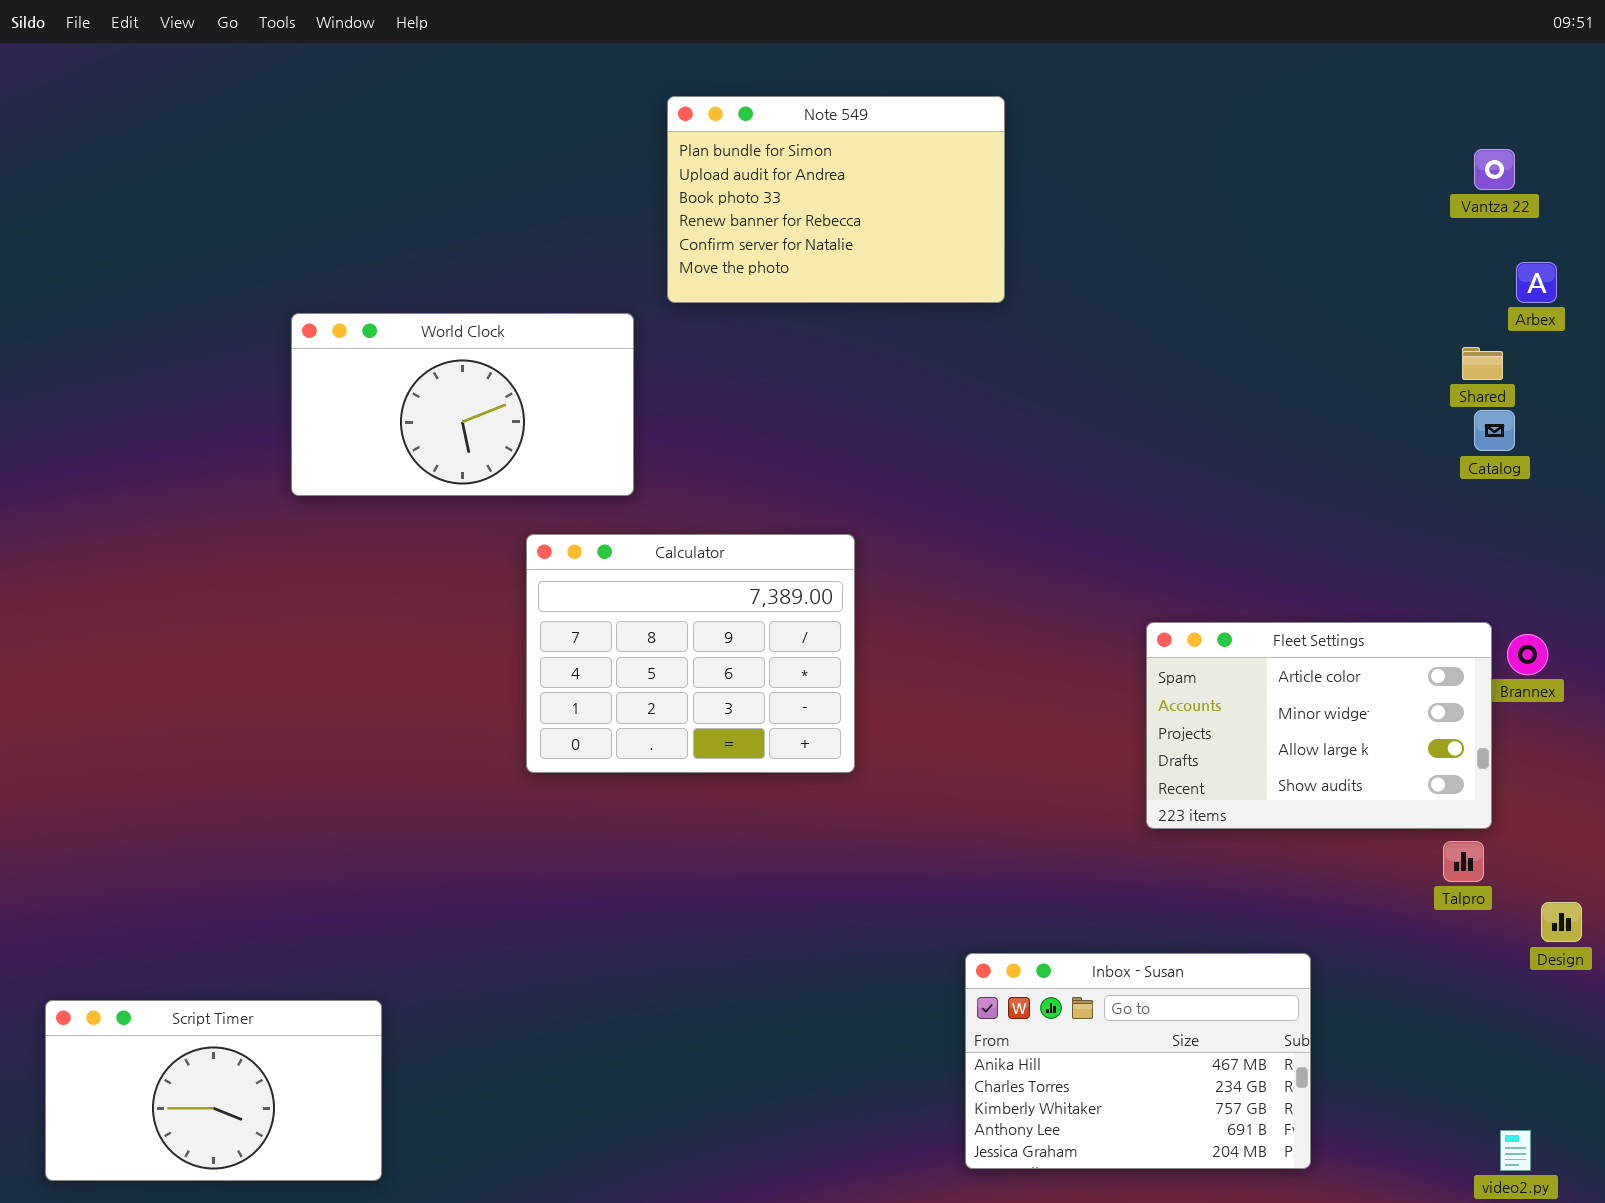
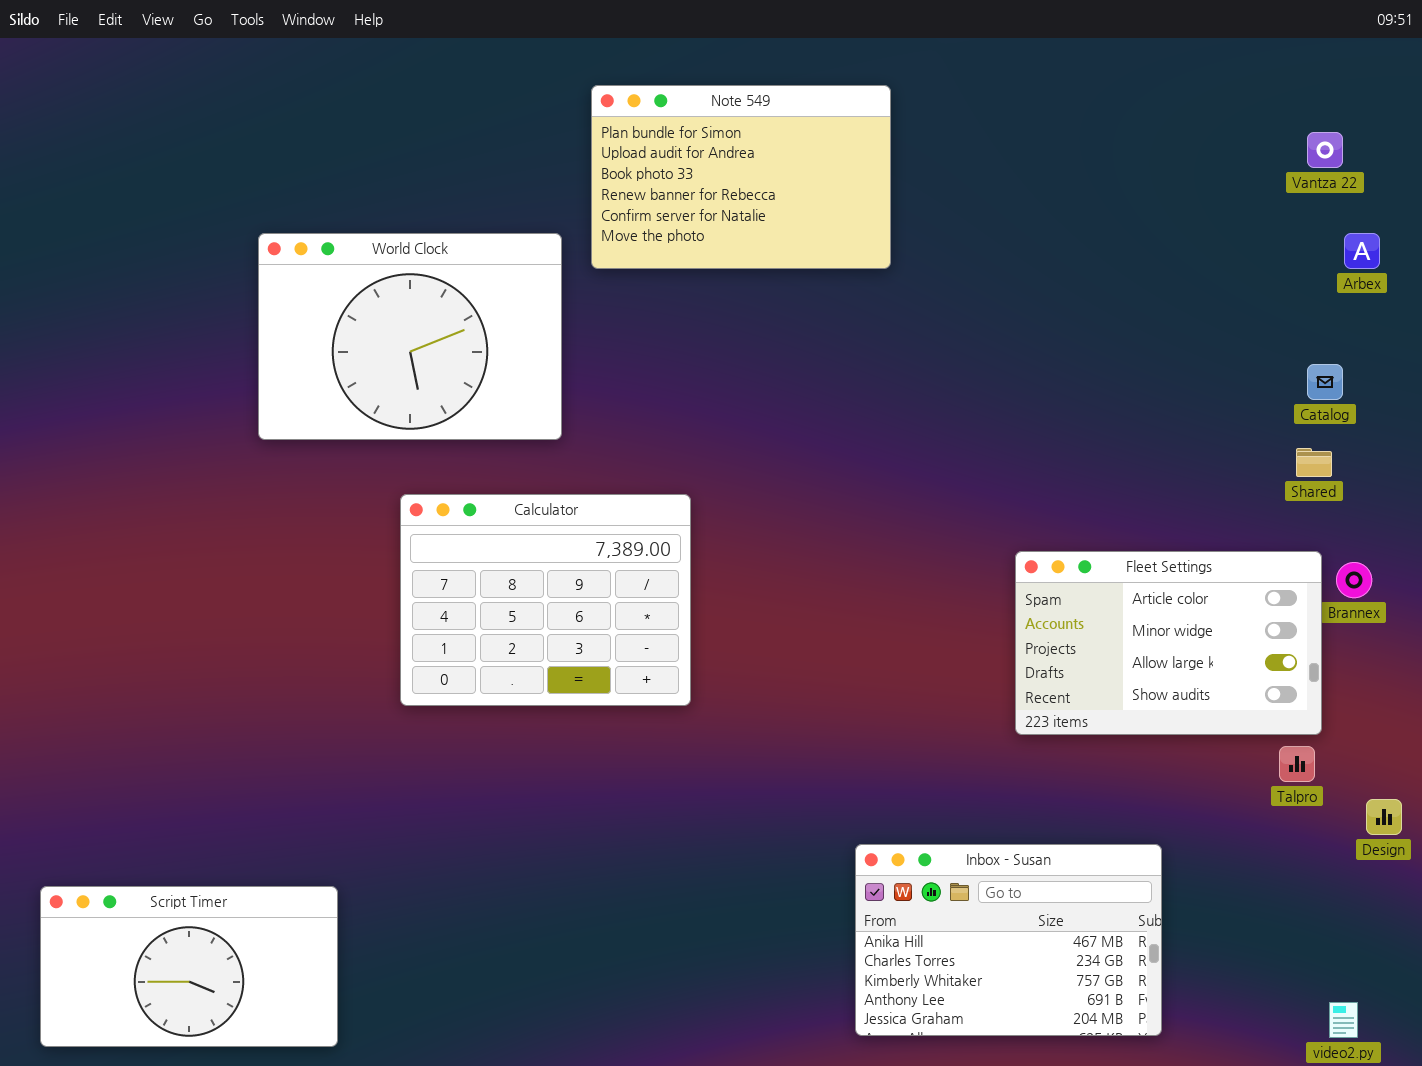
World Clock: [291,313,634,496] -> [258,233,562,440], resized
Shared: [1462,347,1503,380] -> [1296,448,1332,477], moved
Calculator: [526,534,855,773] -> [400,494,691,706], moved

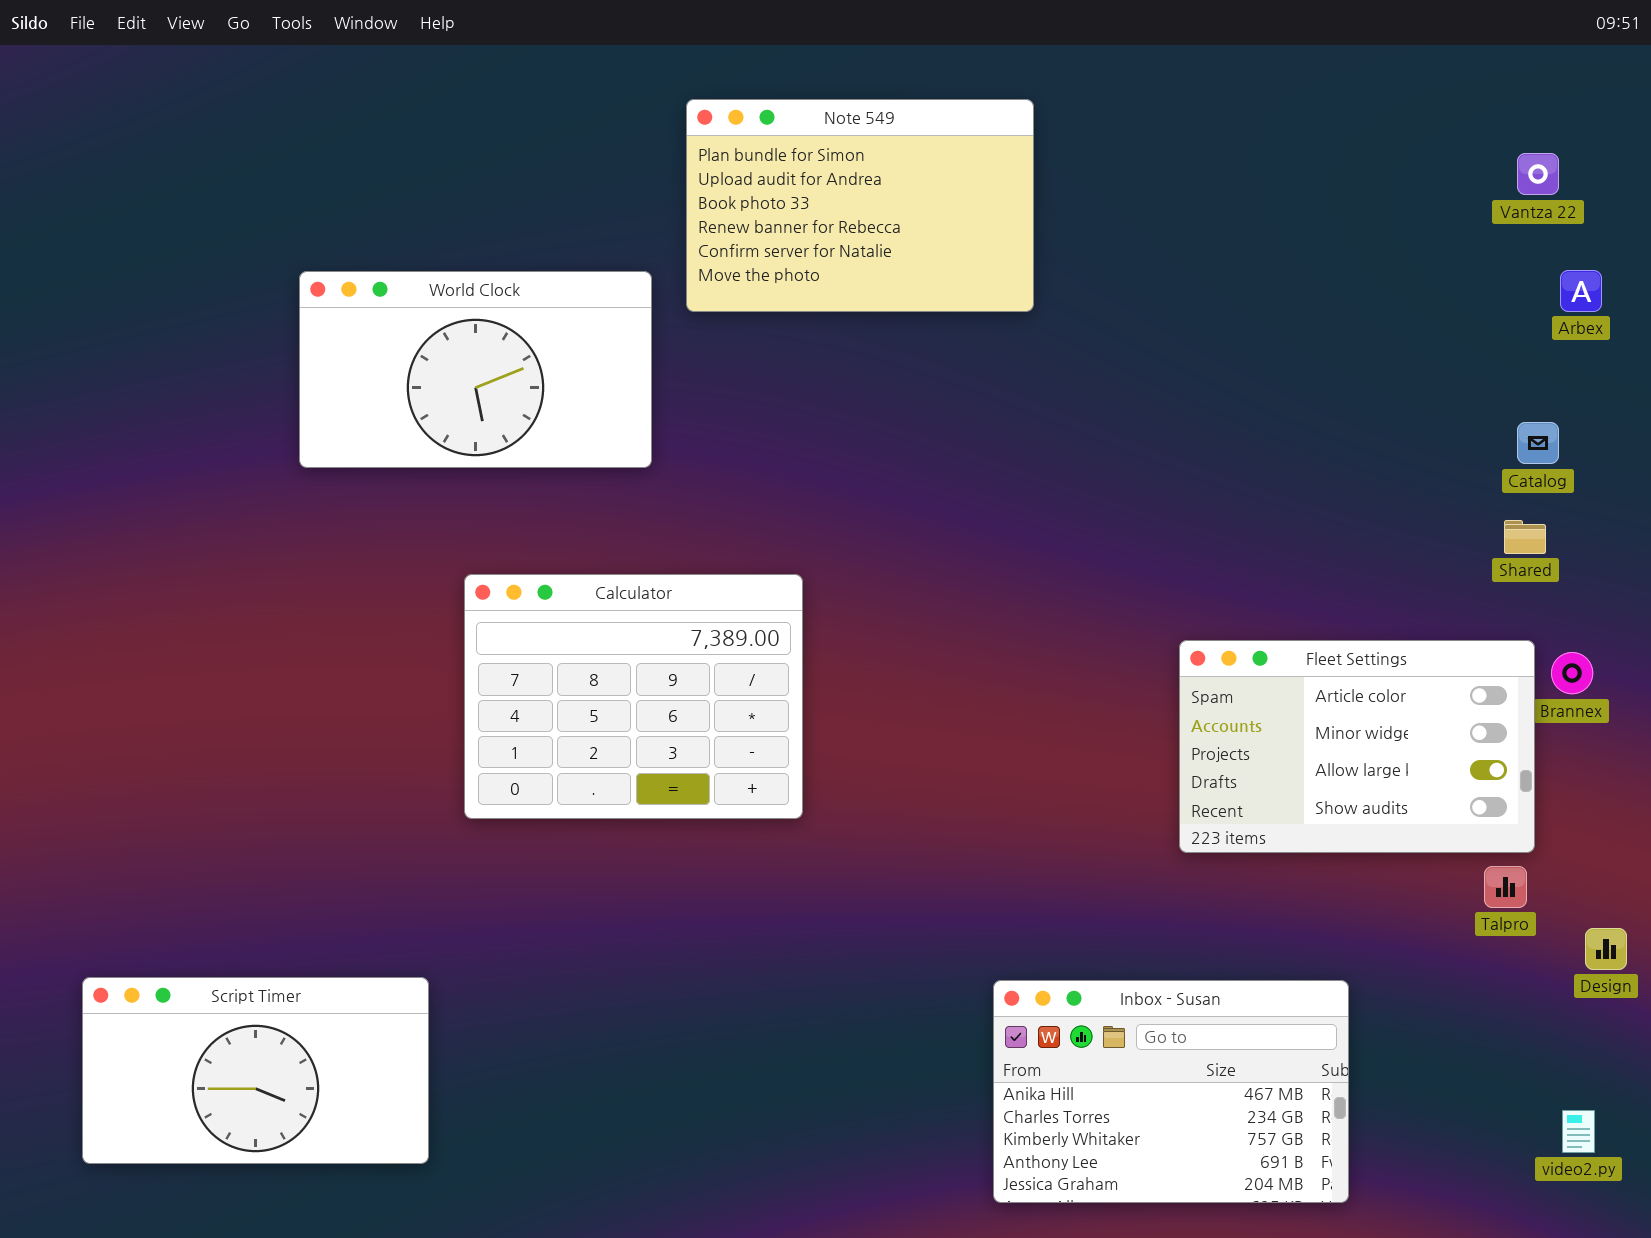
World Clock: [258,233,562,440] -> [299,271,652,468], resized
Script Timer: [40,886,338,1047] -> [82,977,429,1164], moved
video2.py: [1329,1002,1358,1038] -> [1562,1110,1595,1153], moved

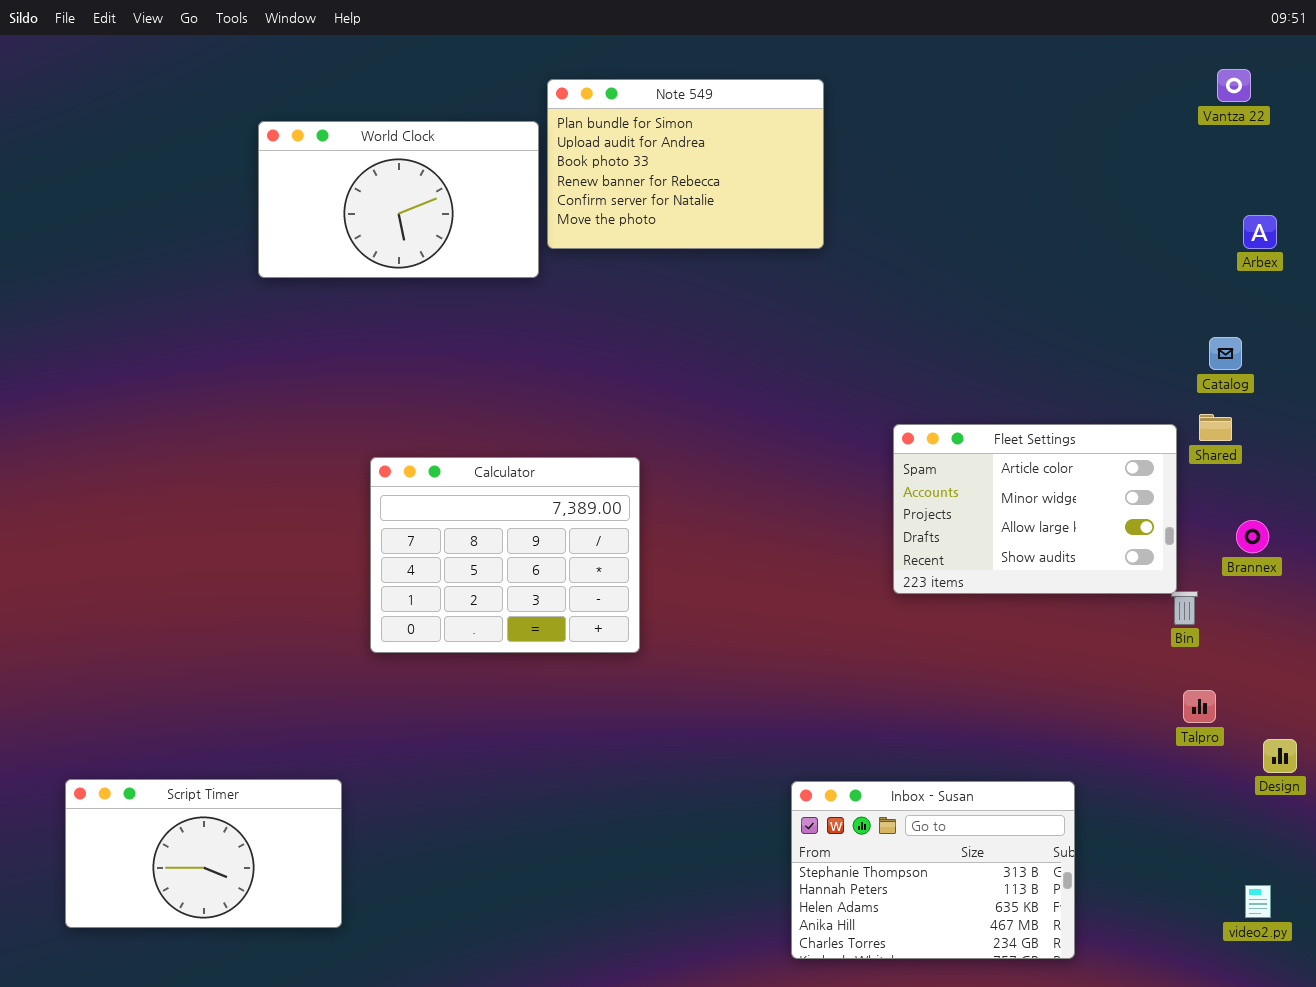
Vantza 22: [1517,153,1559,195] -> [1217,69,1251,102], moved
World Clock: [299,271,652,468] -> [258,121,539,278], moved
Fleet Settings: [1179,640,1535,853] -> [893,424,1177,594], moved
Inbox - Susan: [993,980,1349,1203] -> [791,781,1075,959], scrolled up 3 rows

